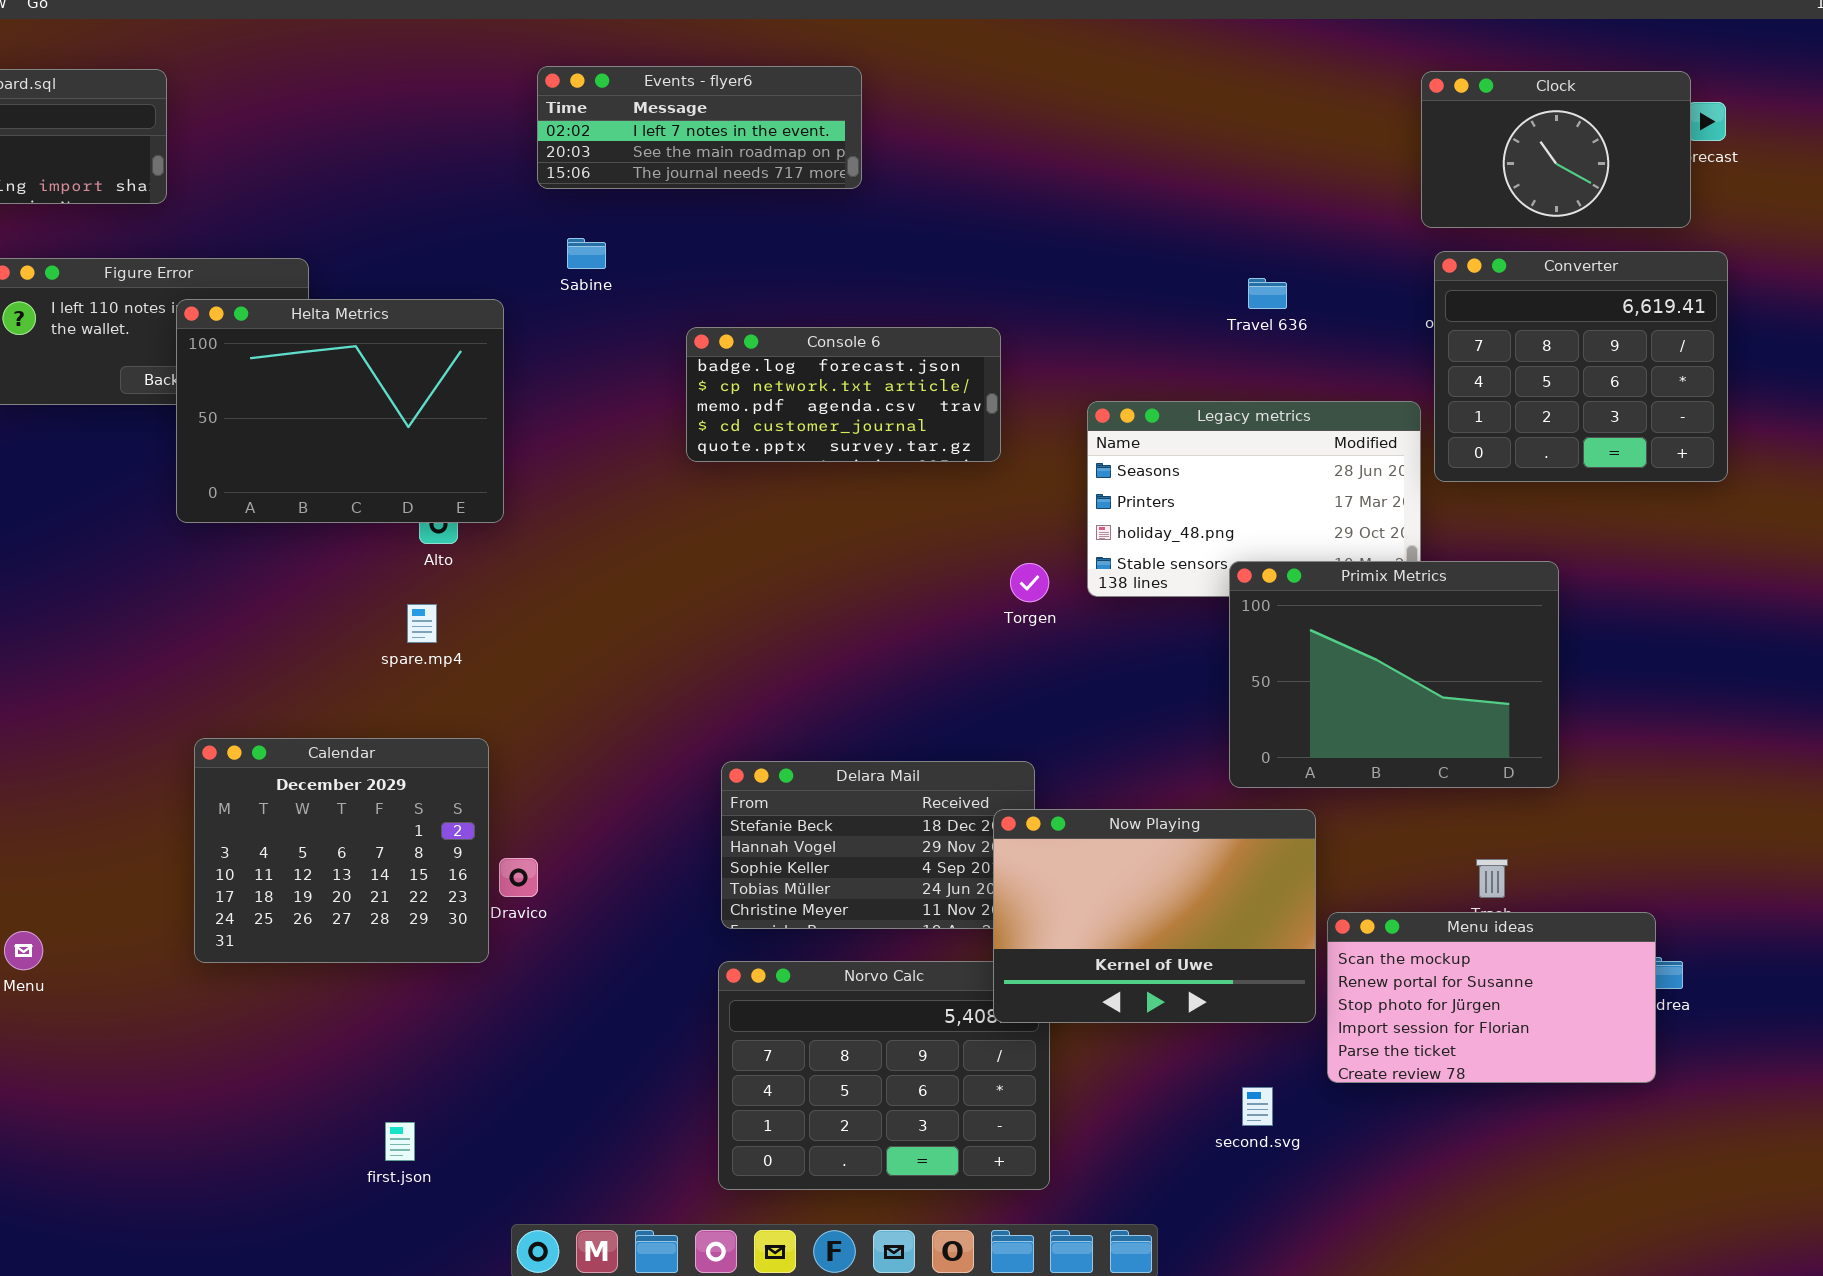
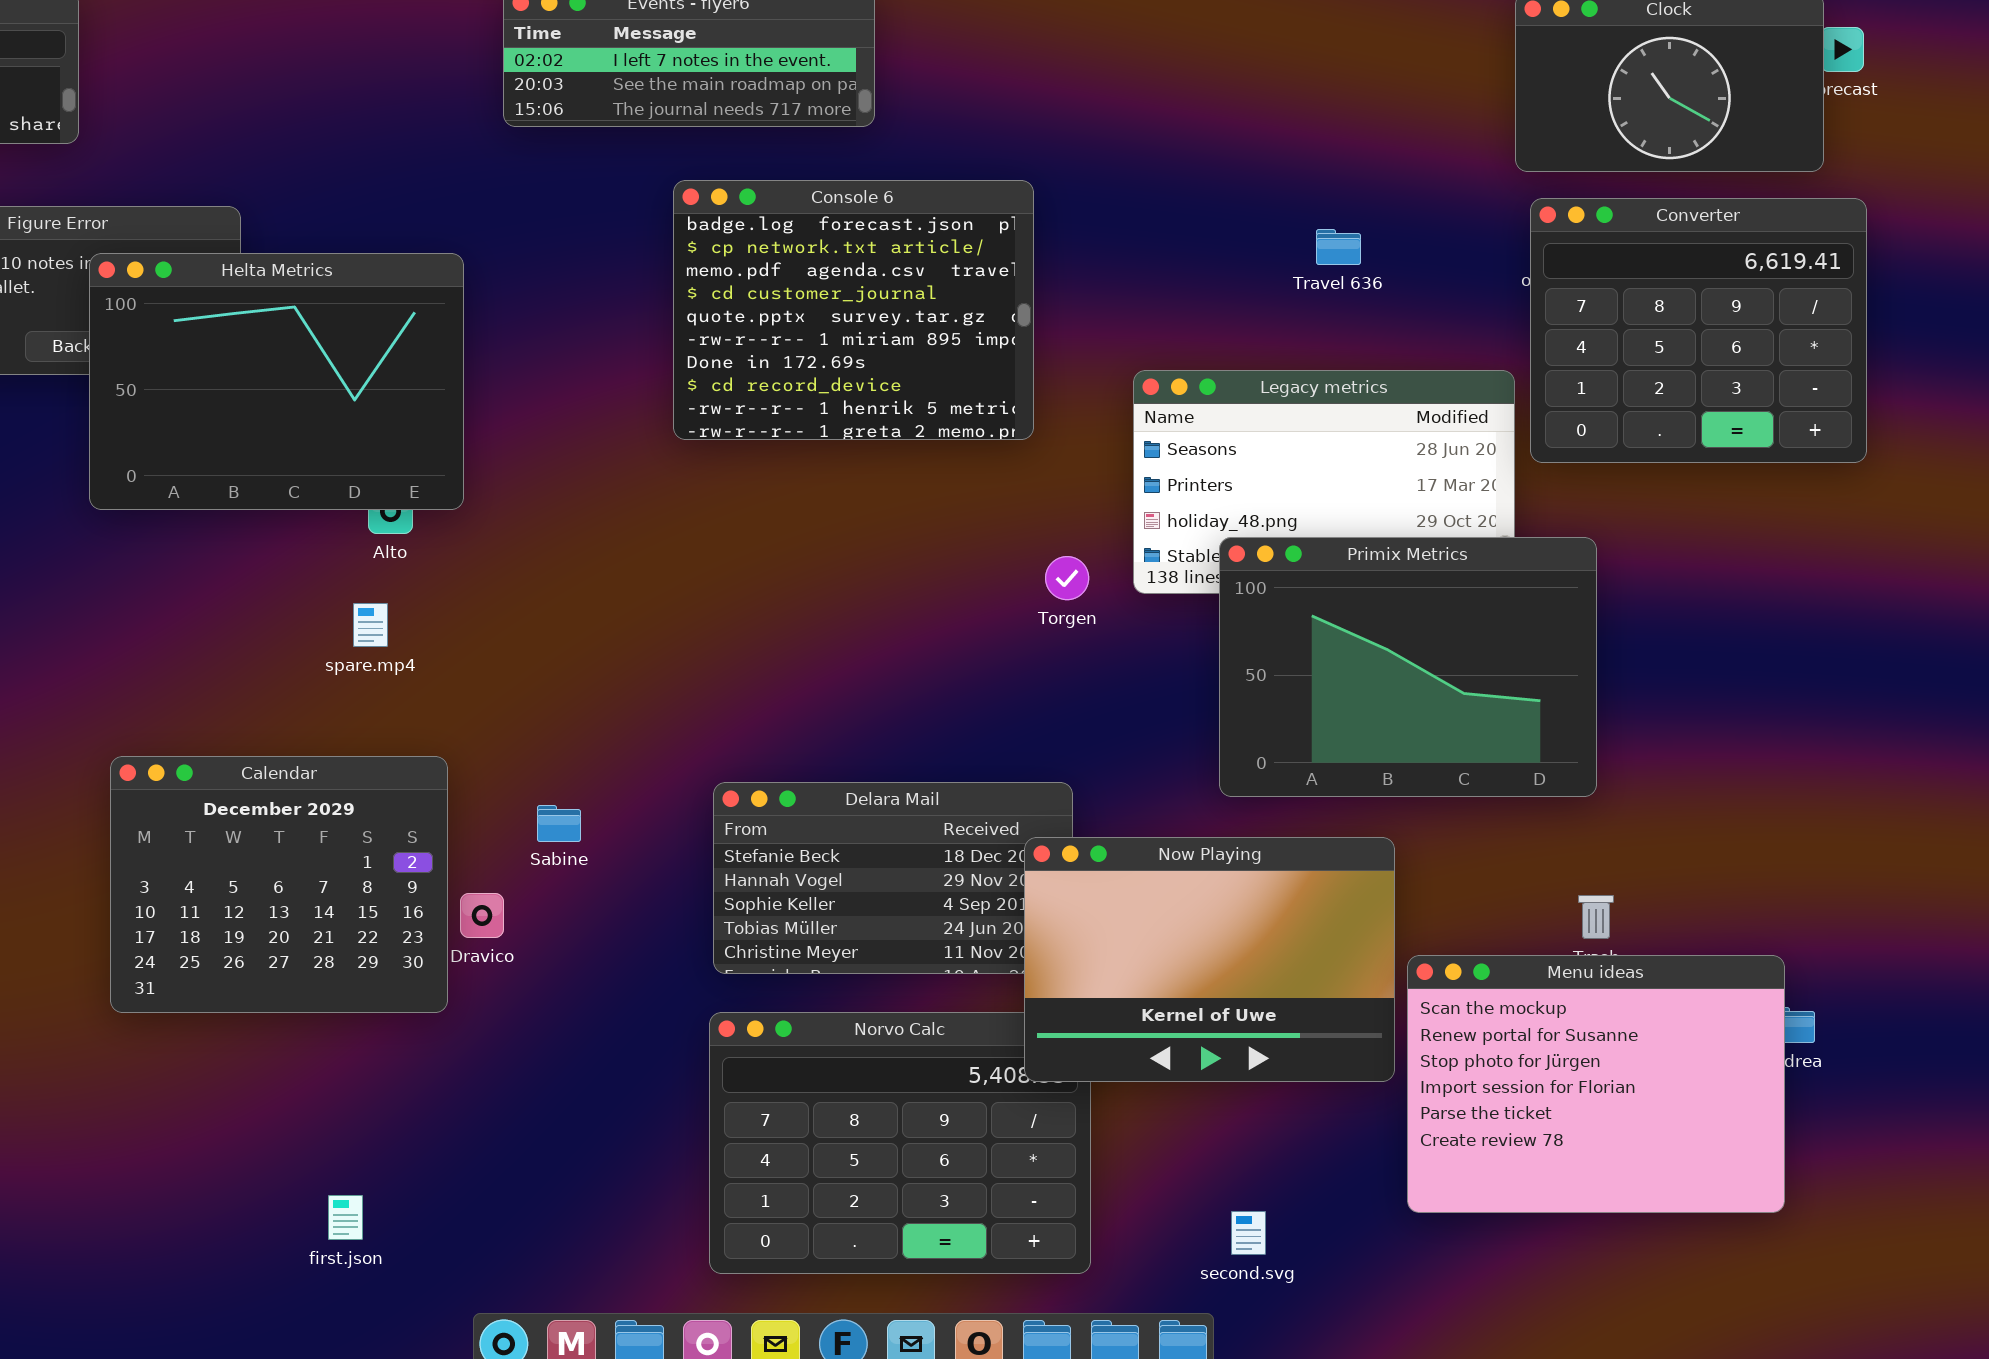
Sabine: [567,238,606,269] -> [537,805,581,842], moved
Console 6: [686,327,1001,462] -> [673,180,1034,440], resized
Primix Metrics: [1229,561,1559,788] -> [1219,537,1597,797], moved
Menu ideas: [1327,912,1656,1083] -> [1407,955,1785,1213], resized
second.svg: [1242,1087,1273,1126] -> [1231,1211,1266,1255], moved

